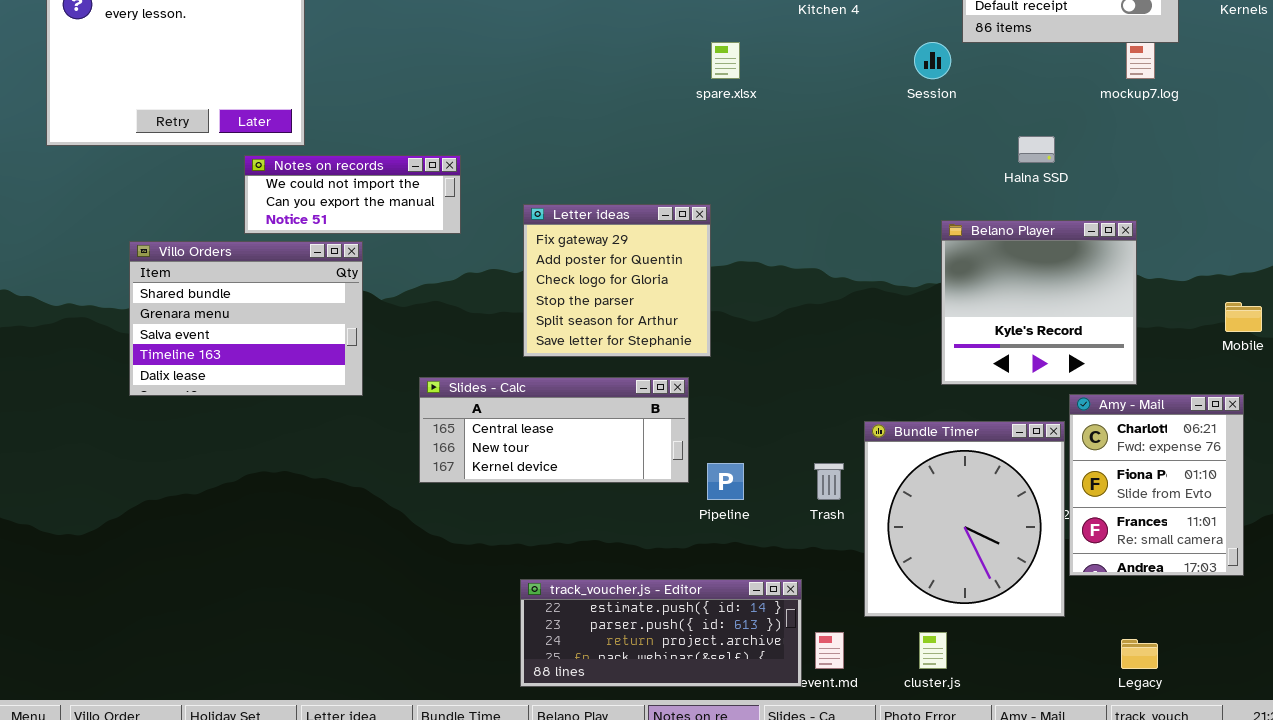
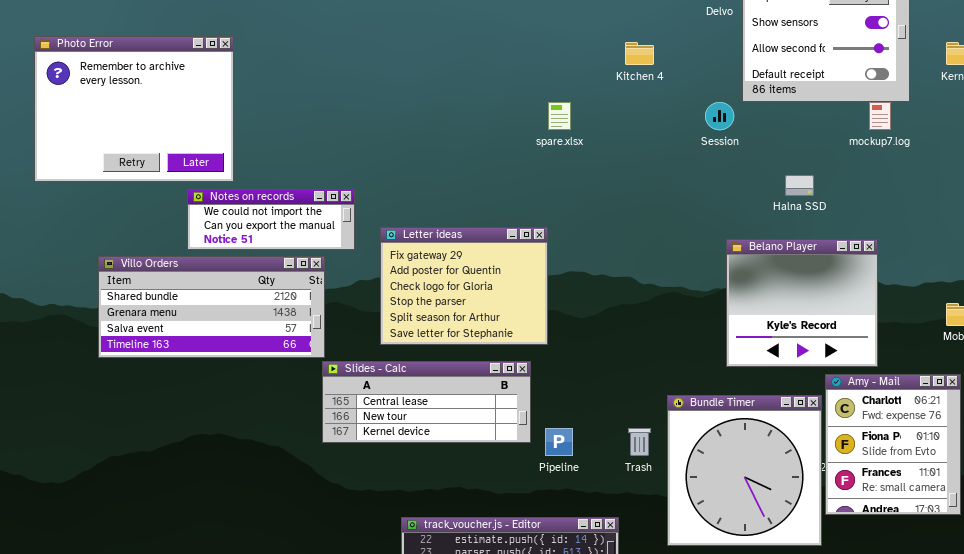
Letter ideas: [523,204,711,357] -> [380,227,548,345], resized
Villo Orders: [129,241,363,396] -> [98,256,325,358], resized

